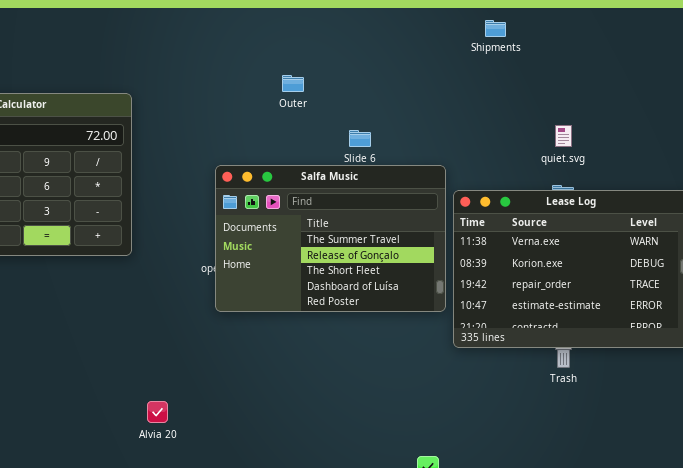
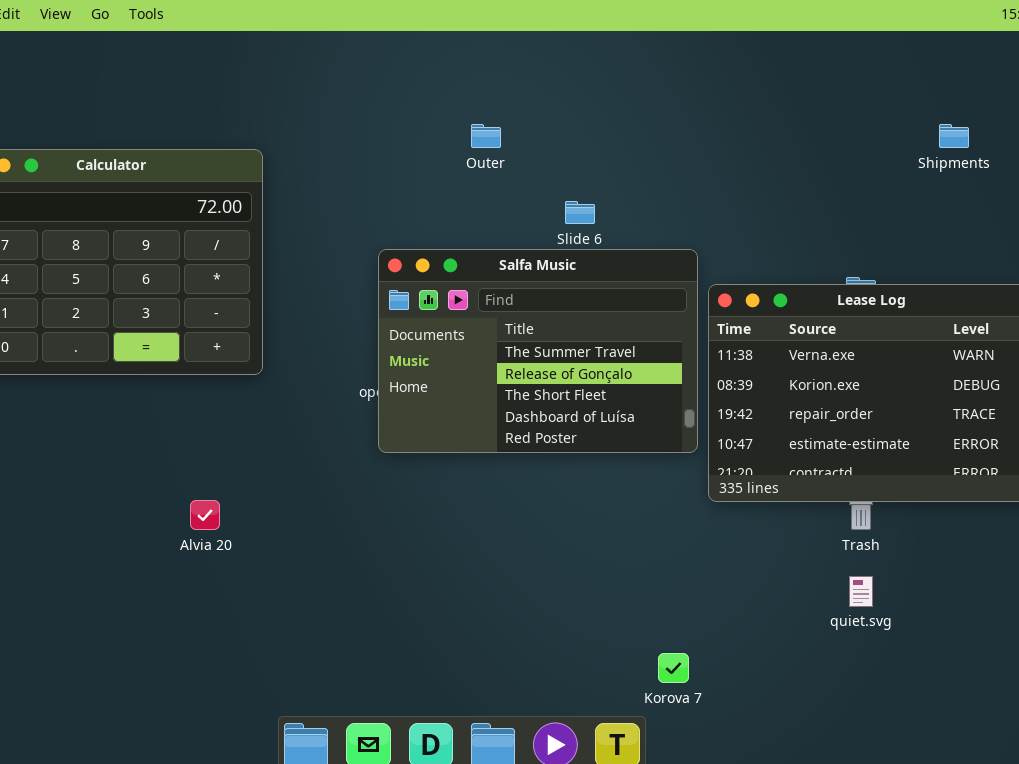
Shipments: [485,20,506,37] -> [939,124,969,148], moved
quiet.svg: [555,125,572,147] -> [849,576,873,607], moved
Alvia 20: [147,401,168,423] -> [190,500,220,530], moved

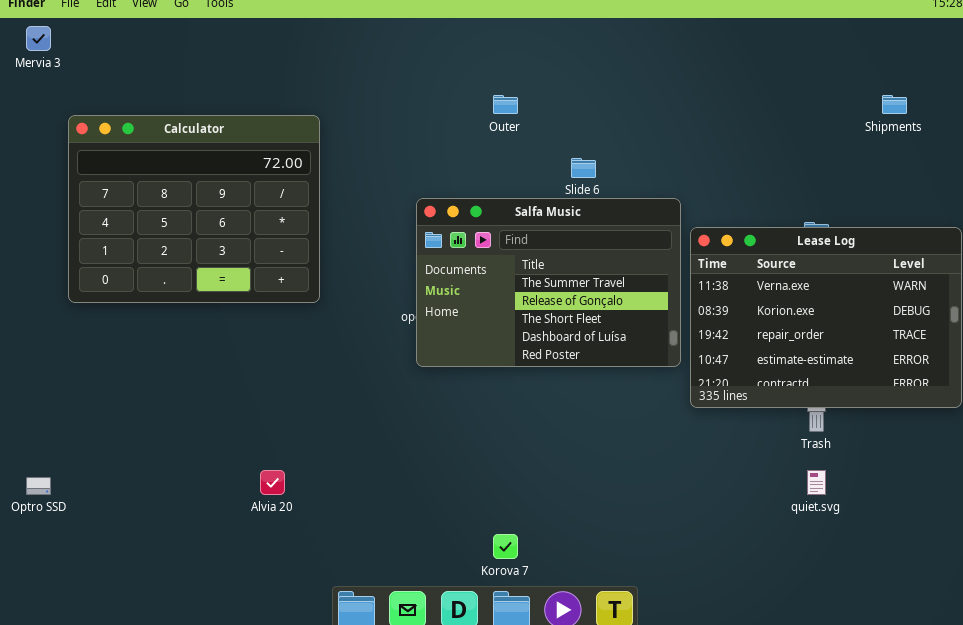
Alvia 20: [190,500,220,530] -> [260,470,285,495], moved
Korova 7: [658,653,689,683] -> [493,534,518,559], moved

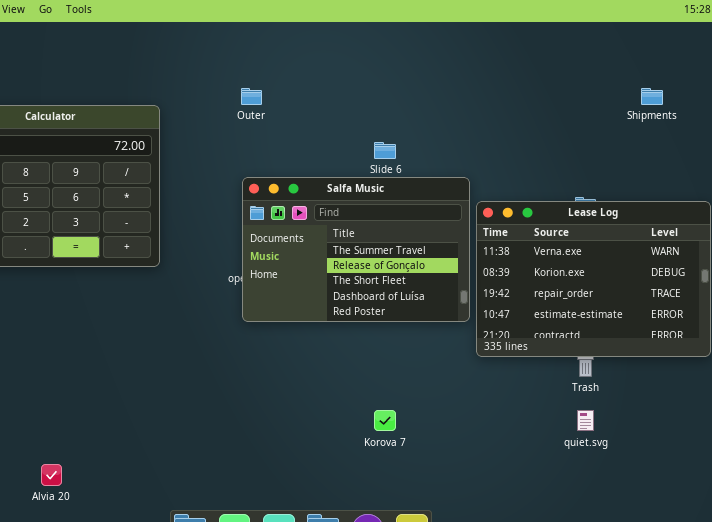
Outer: [493,95,518,114] -> [241,88,262,105], moved
Alvia 20: [260,470,285,495] -> [41,464,62,486], moved
Korova 7: [493,534,518,559] -> [374,410,396,431], moved

